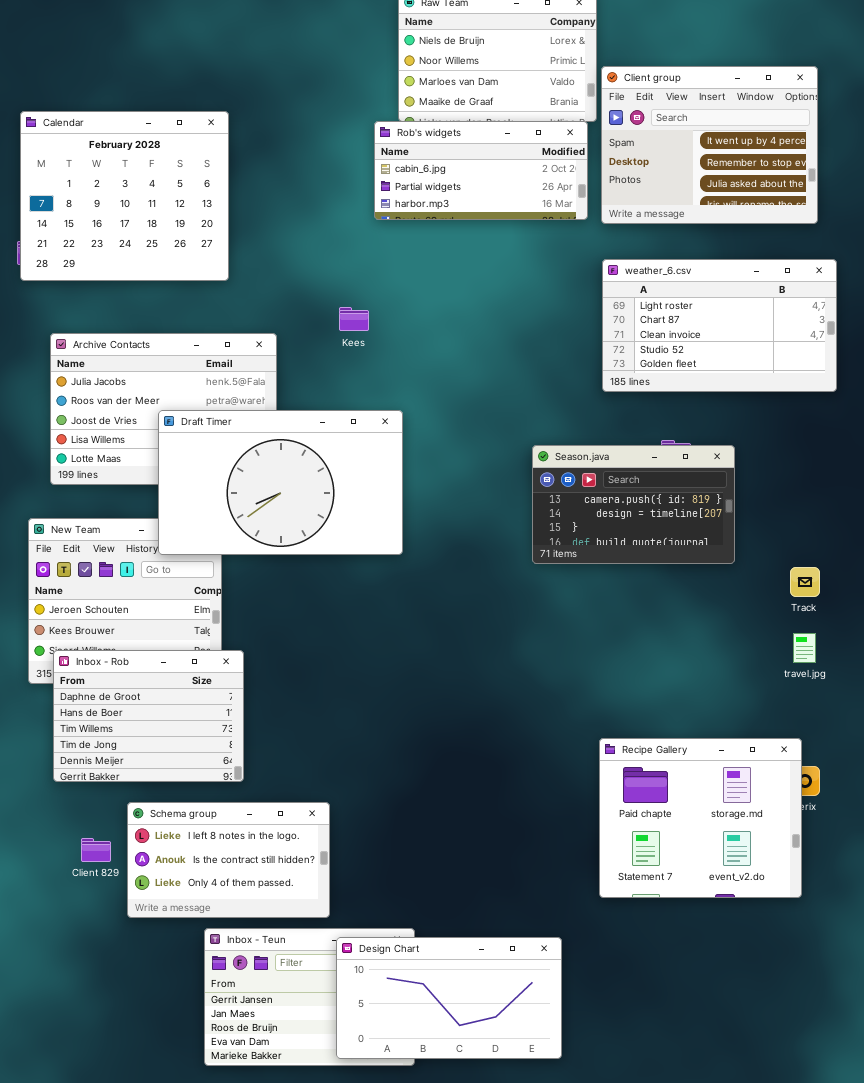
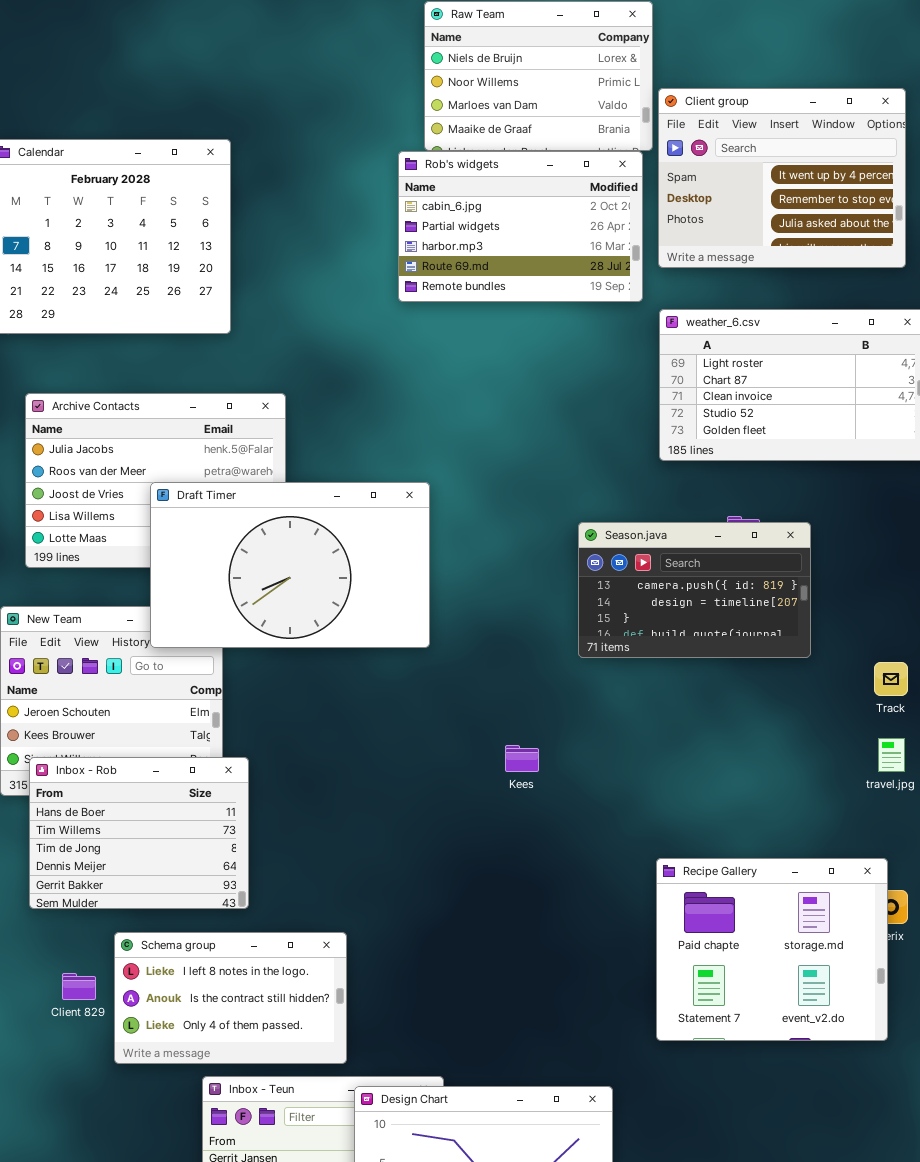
Rob's widgets: [374,121,588,220] -> [398,151,643,302], resized
Kees: [339,307,369,331] -> [505,745,539,772], moved
Inbox - Rob: [53,650,244,782] -> [29,757,249,909], scrolled down 1 row

